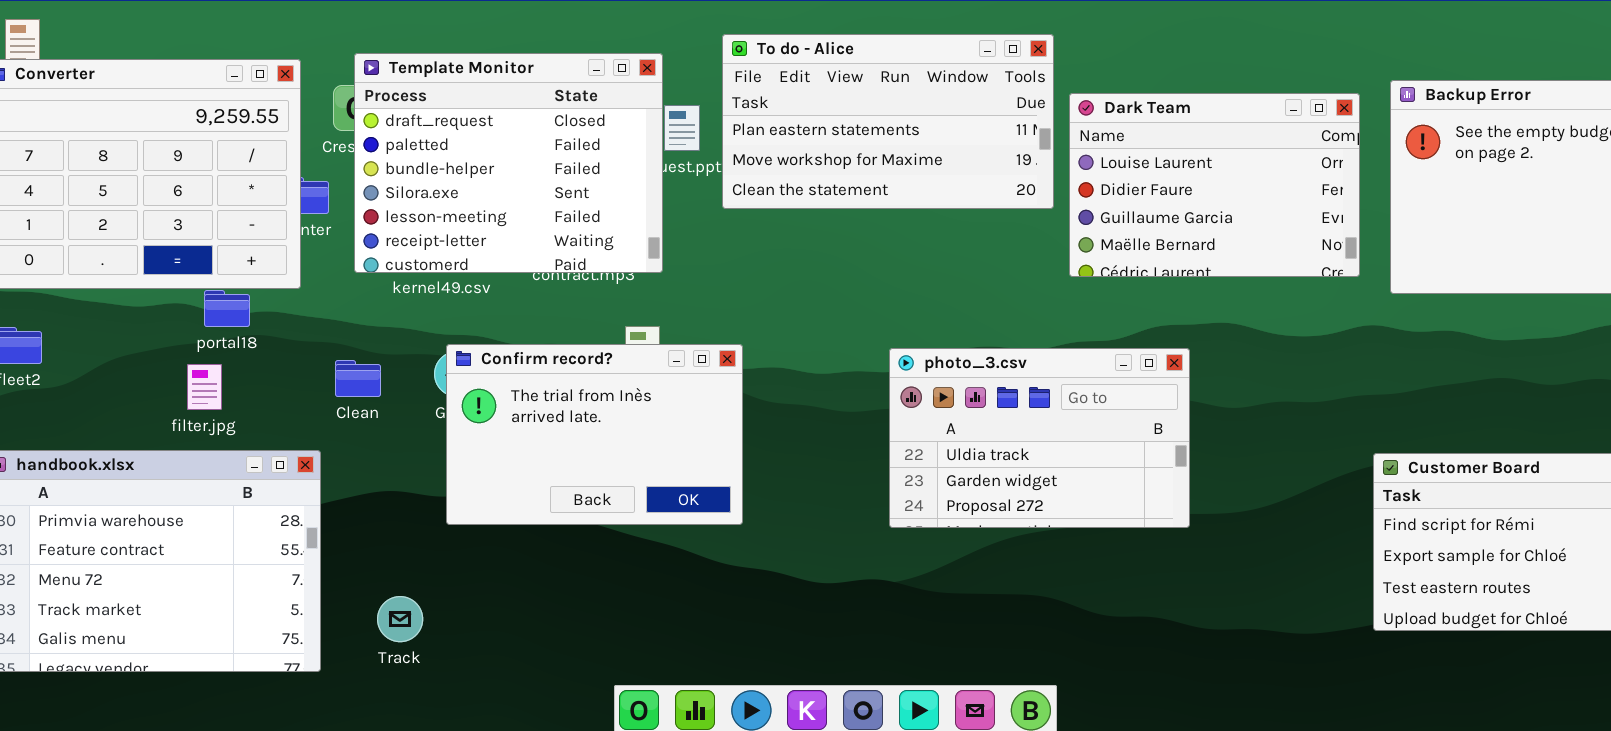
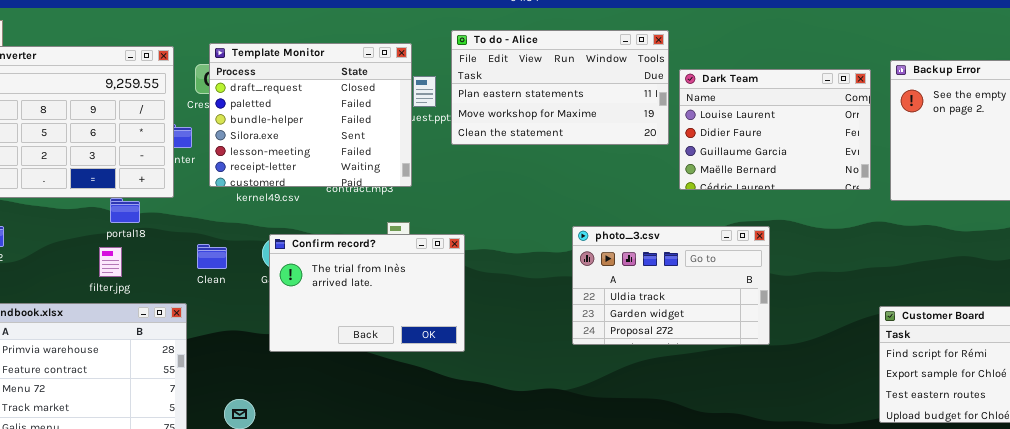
photo_3.csv: [889,348,1190,528] -> [572,226,770,345], moved

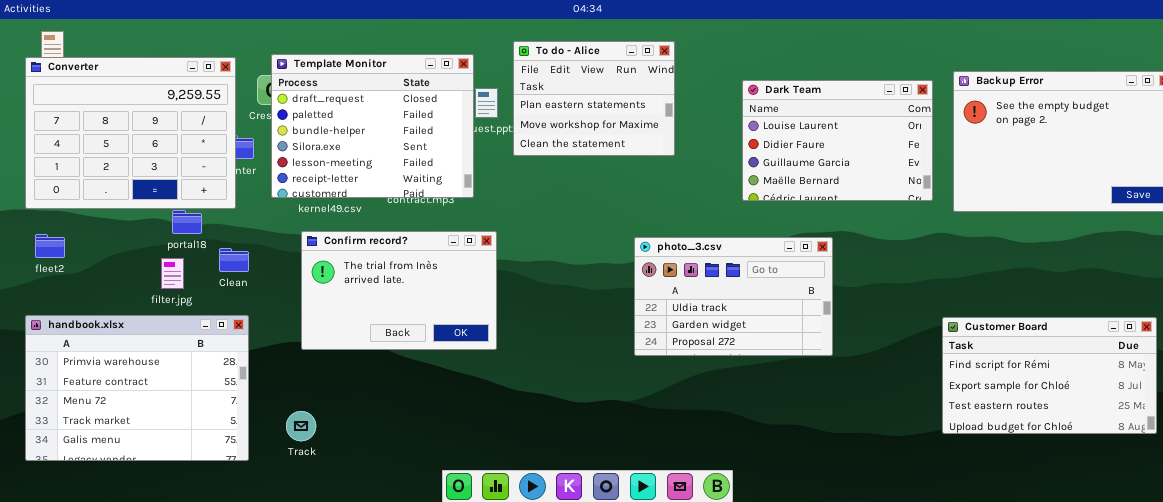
To do - Alice: [451,30,669,145] -> [513,41,675,156], resized
Confirm record?: [269,234,465,352] -> [301,231,497,350], moved
Clean: [197,244,227,269] -> [219,248,249,272], moved

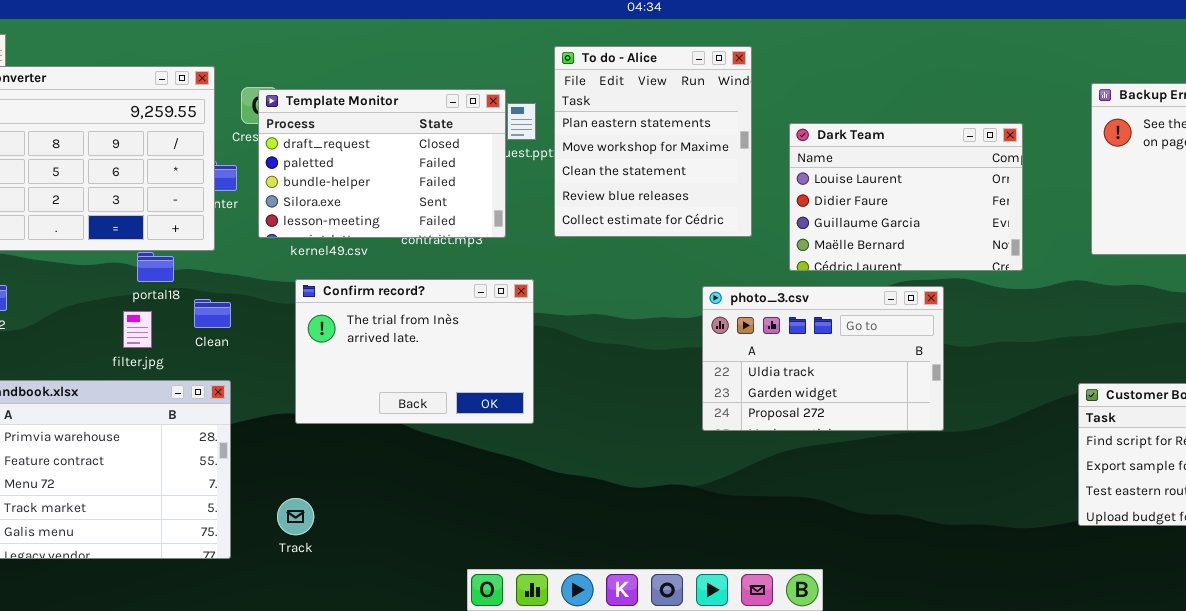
To do - Alice: [513,41,675,156] -> [554,46,752,237], resized
Template Monitor: [271,54,474,198] -> [258,89,506,238], resized
Dark Team: [742,80,933,201] -> [789,123,1023,271], moved

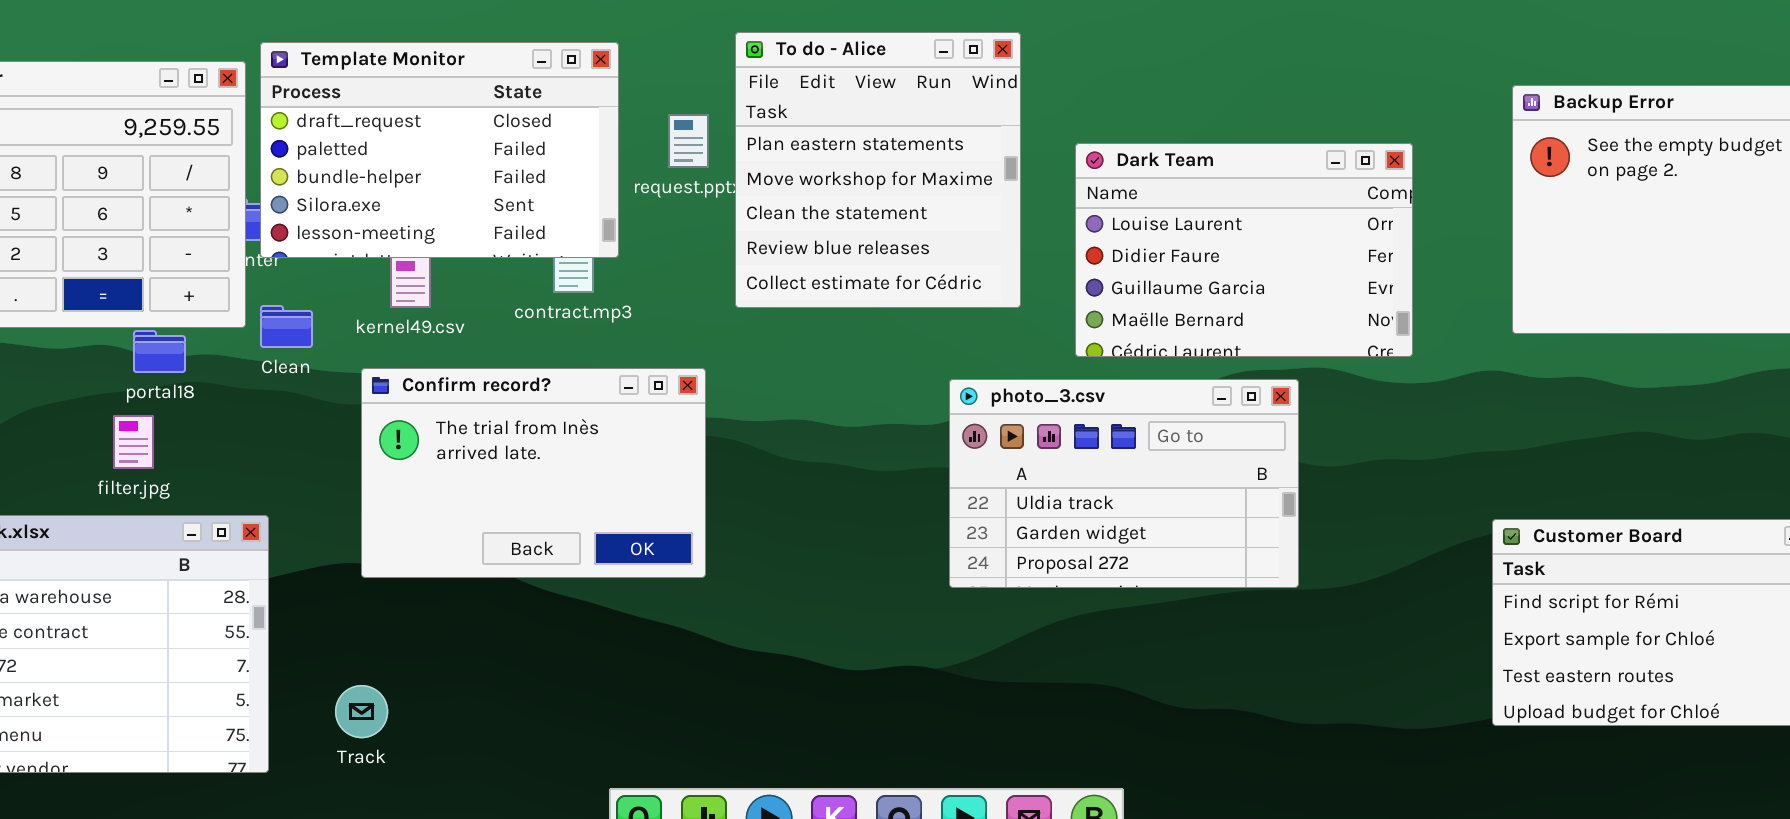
Template Monitor: [258,89,506,238] -> [260,42,619,258], moved
Clean: [194,299,231,328] -> [260,305,313,348], moved

